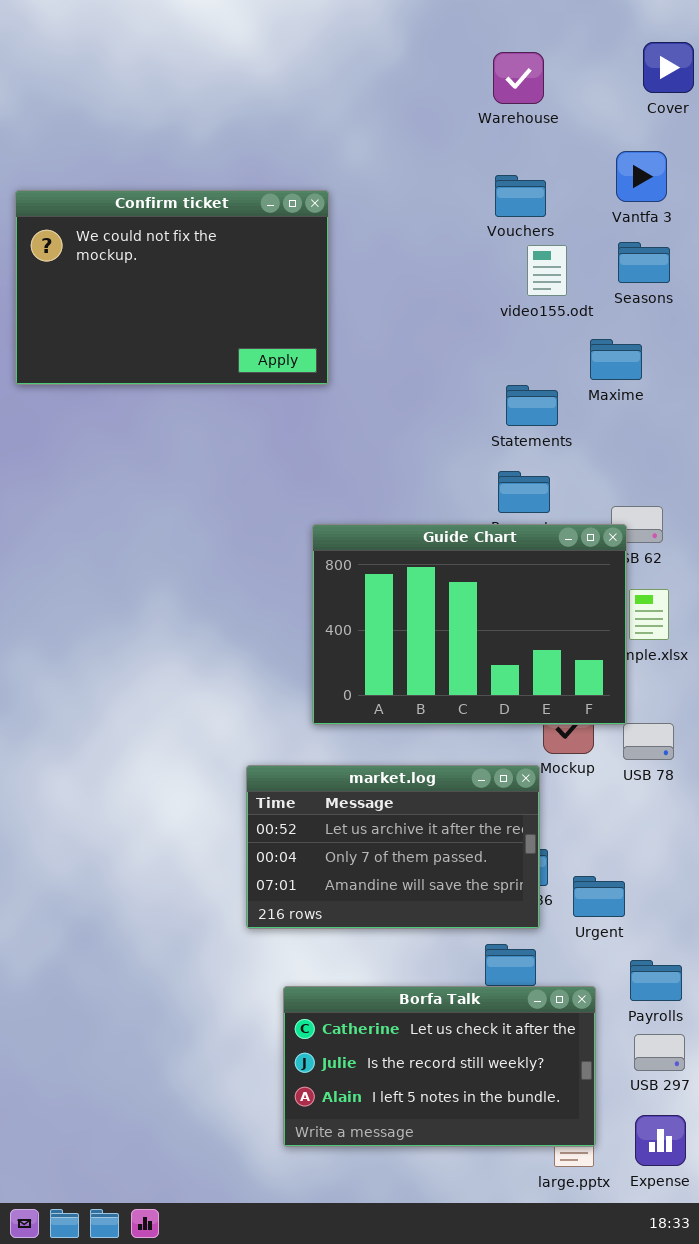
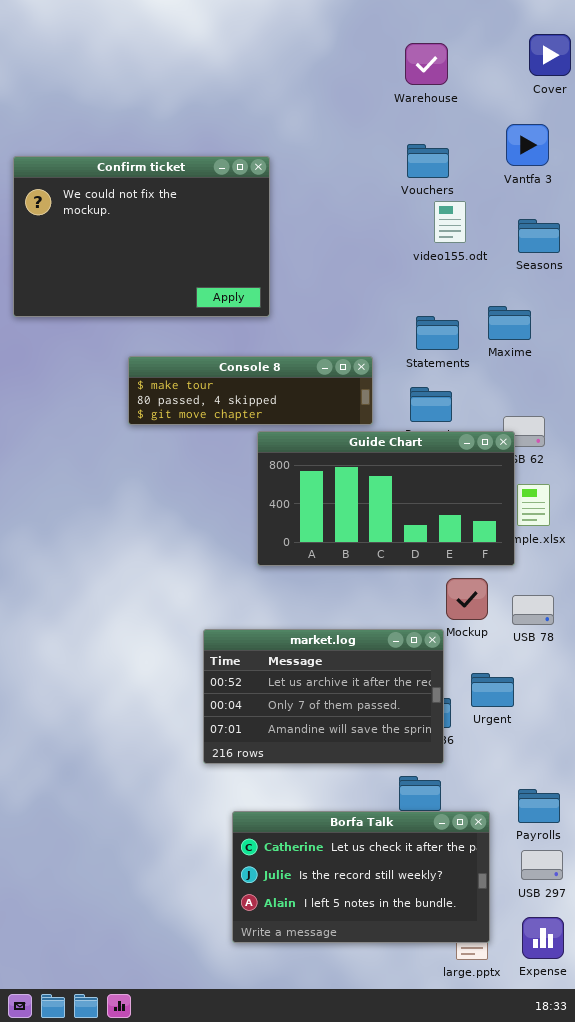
Seasons: [618,242,670,283] -> [518,219,560,253], moved
Maxime: [590,339,642,380] -> [488,306,531,340], moved
Console 8: none -> [128,356,373,425], opened
Guide Chart: [312,524,627,725] -> [257,431,515,566], resized
Urgent: [573,876,625,917] -> [471,673,514,707], moved

